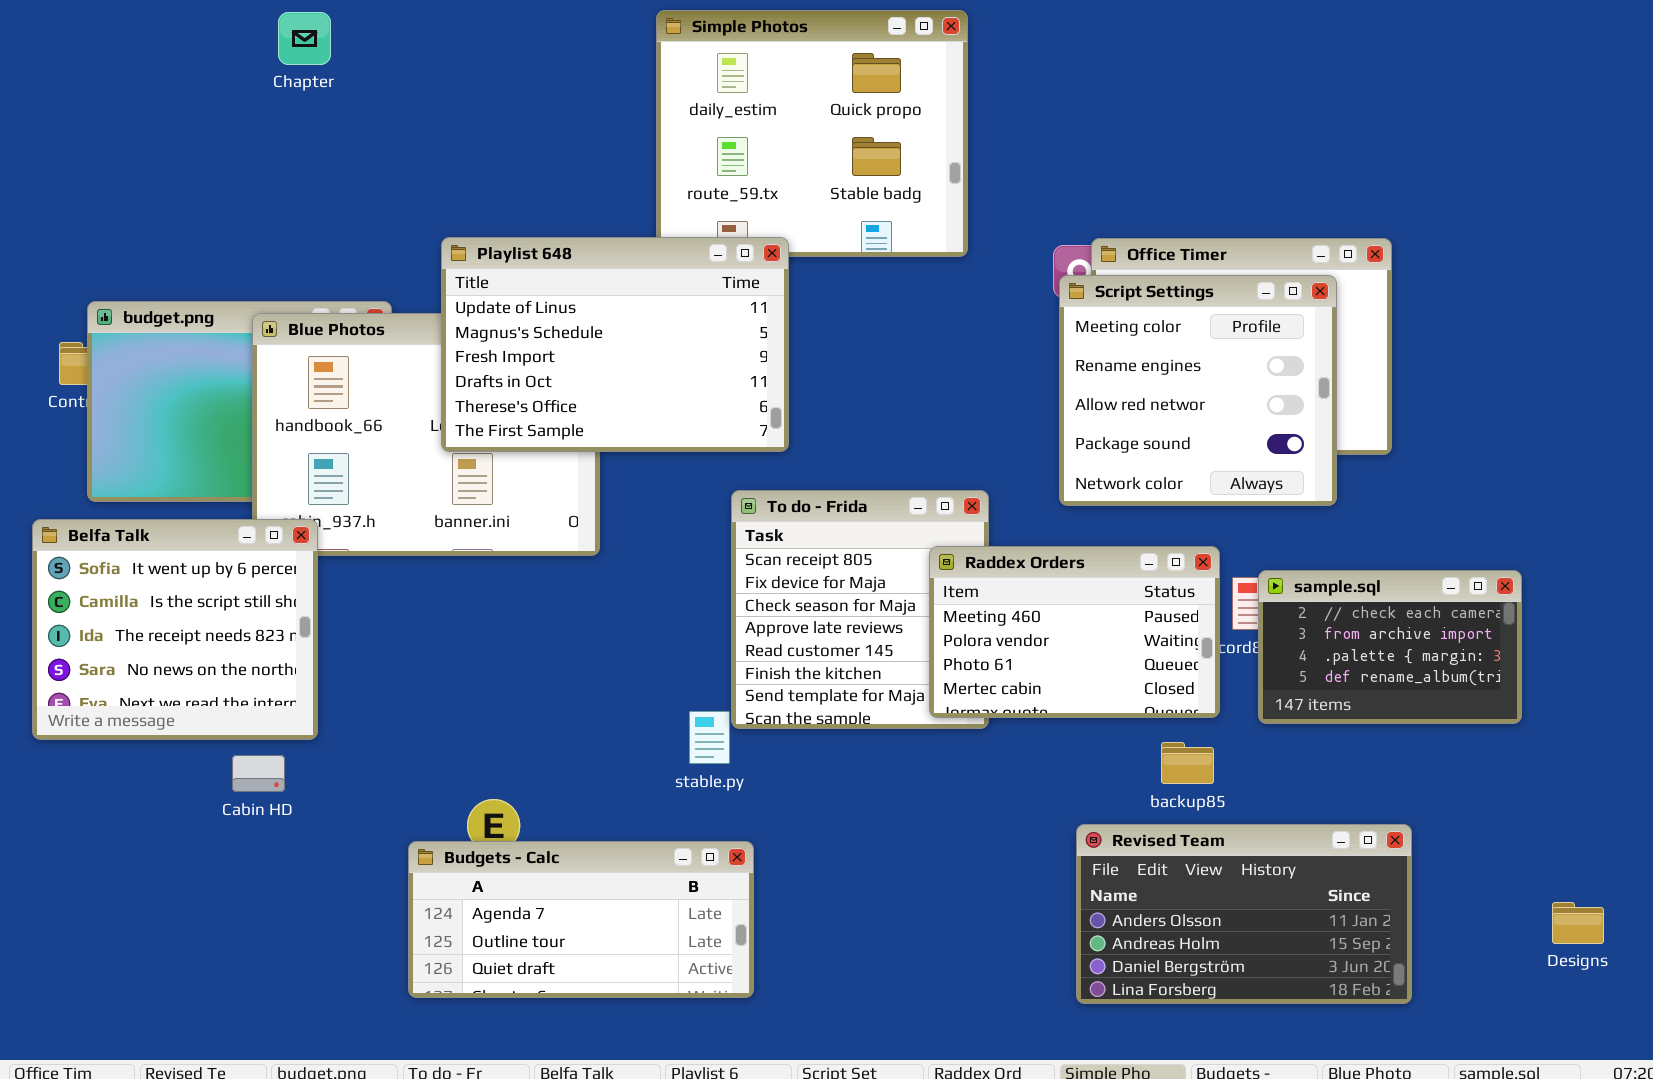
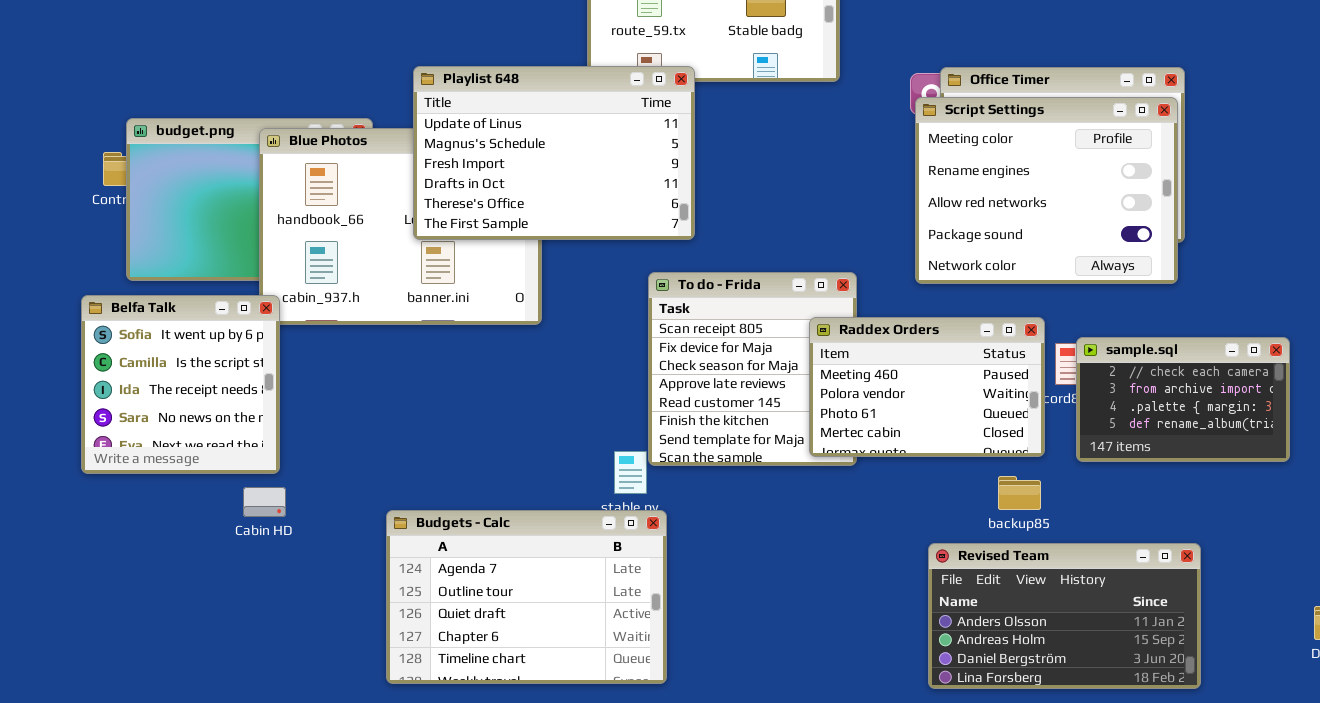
Script Settings: [1059,275,1337,506] -> [915,97,1178,284], resized
Belfa Talk: [32,519,318,740] -> [81,295,280,474], resized
Budgets - Calc: [408,841,754,998] -> [386,510,667,684], resized

